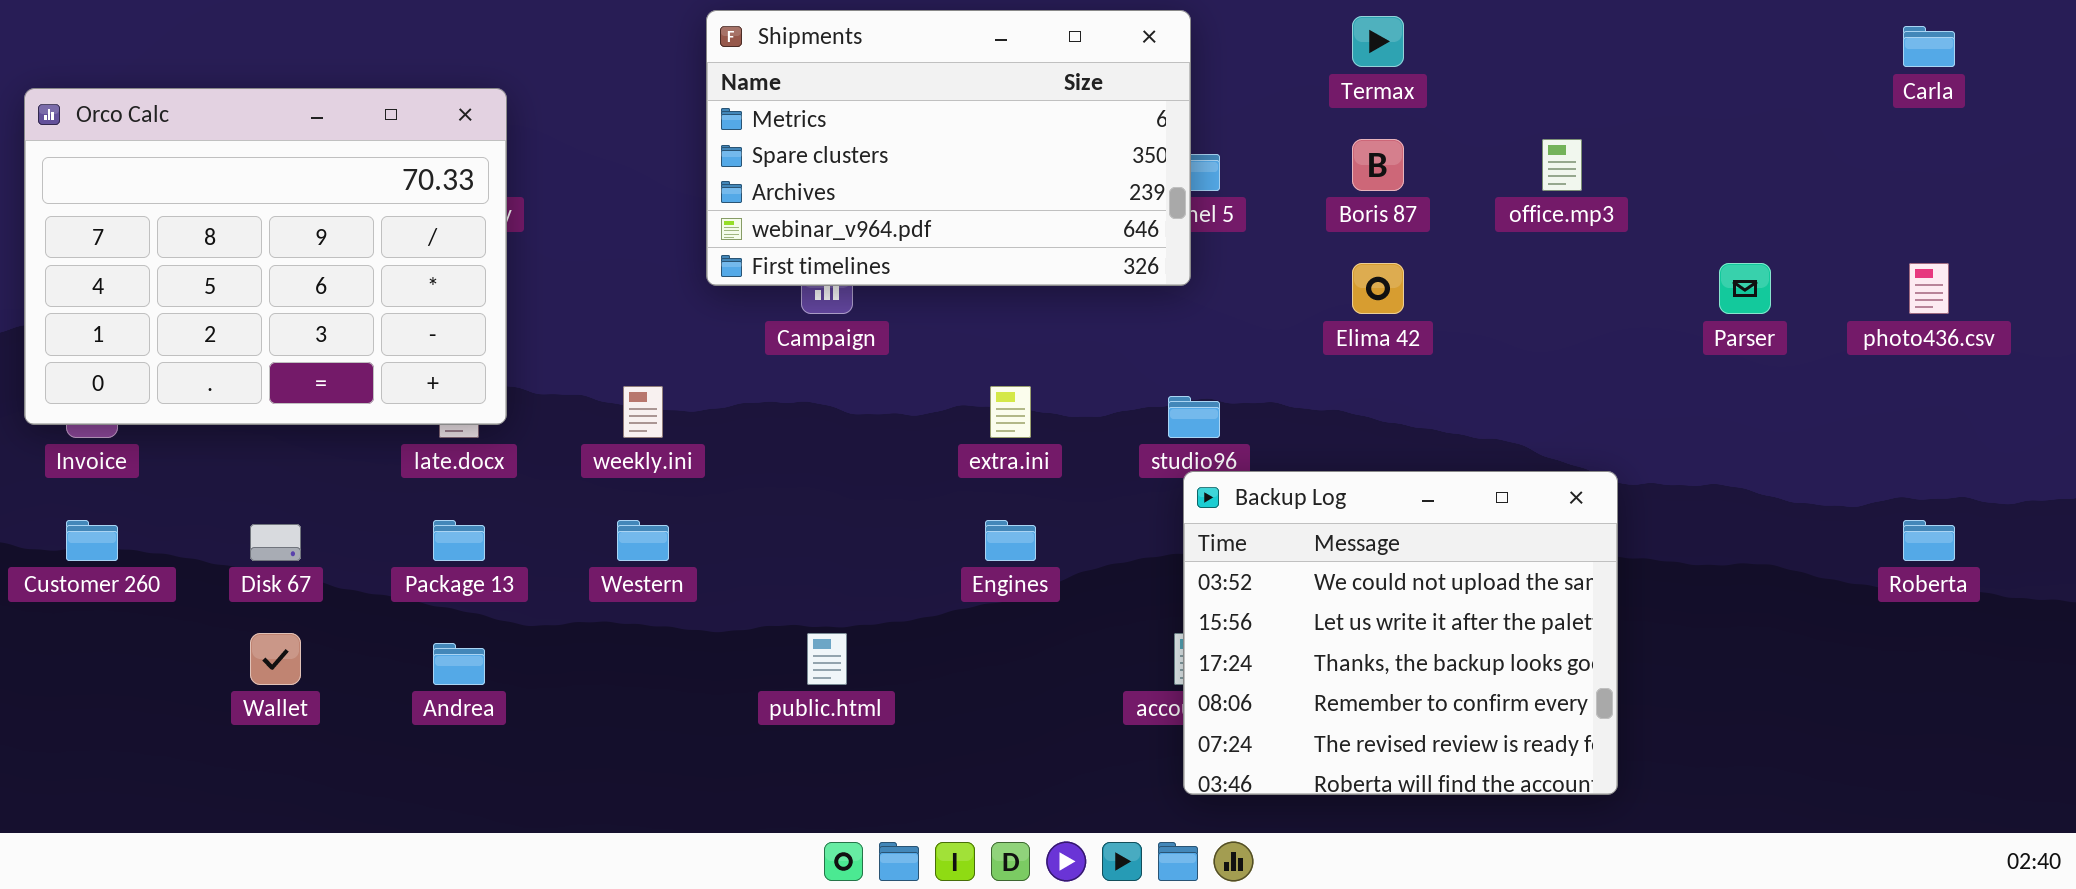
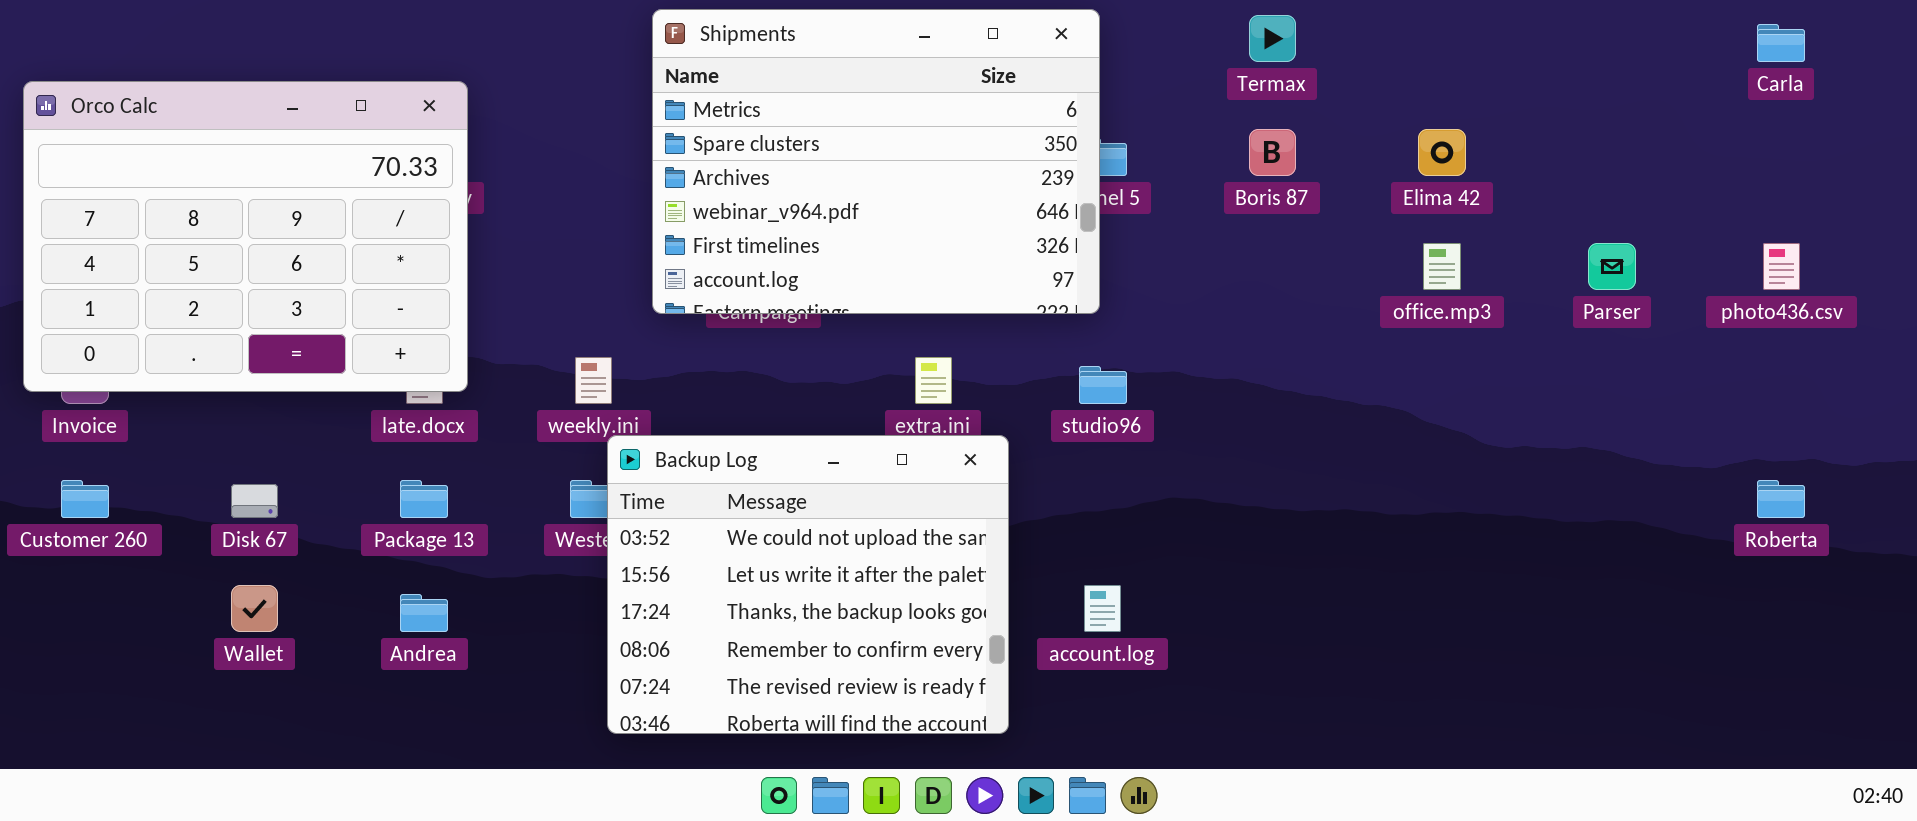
Shipments: [706,10,1191,286] -> [652,9,1100,314], resized
office.mp3: [1542,139,1582,191] -> [1423,243,1461,290], moved
Elima 42: [1352,263,1404,314] -> [1418,129,1466,176], moved
Backup Log: [1183,471,1618,795] -> [607,435,1009,734], moved

